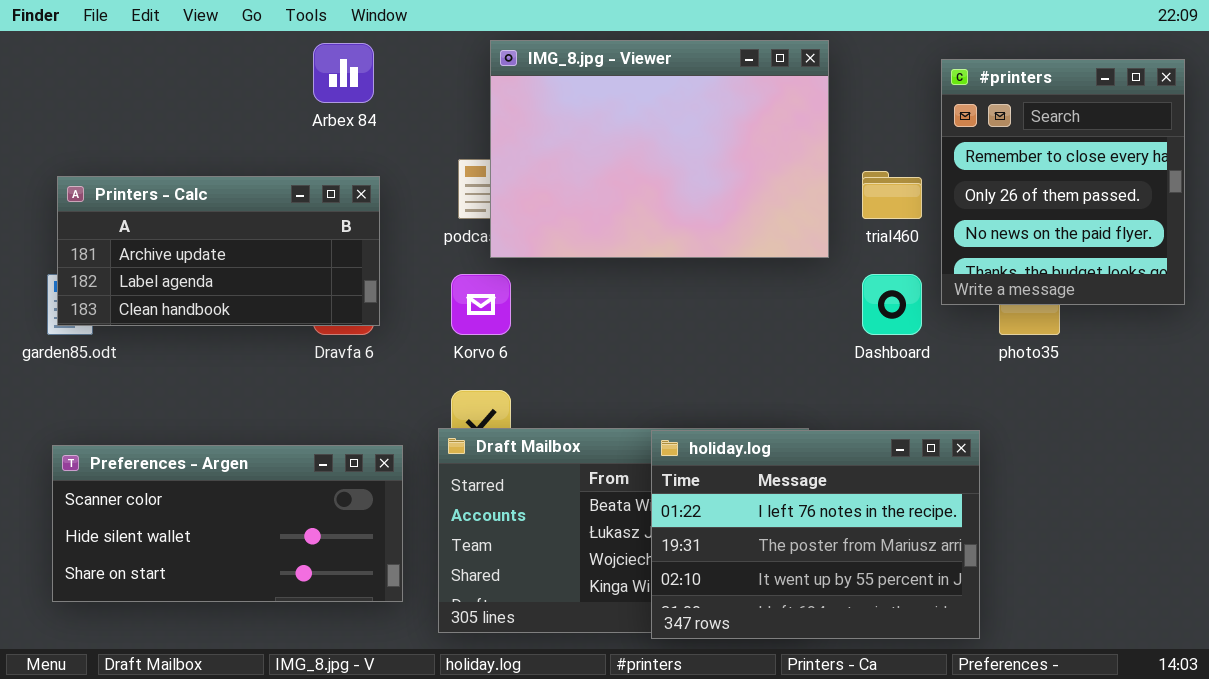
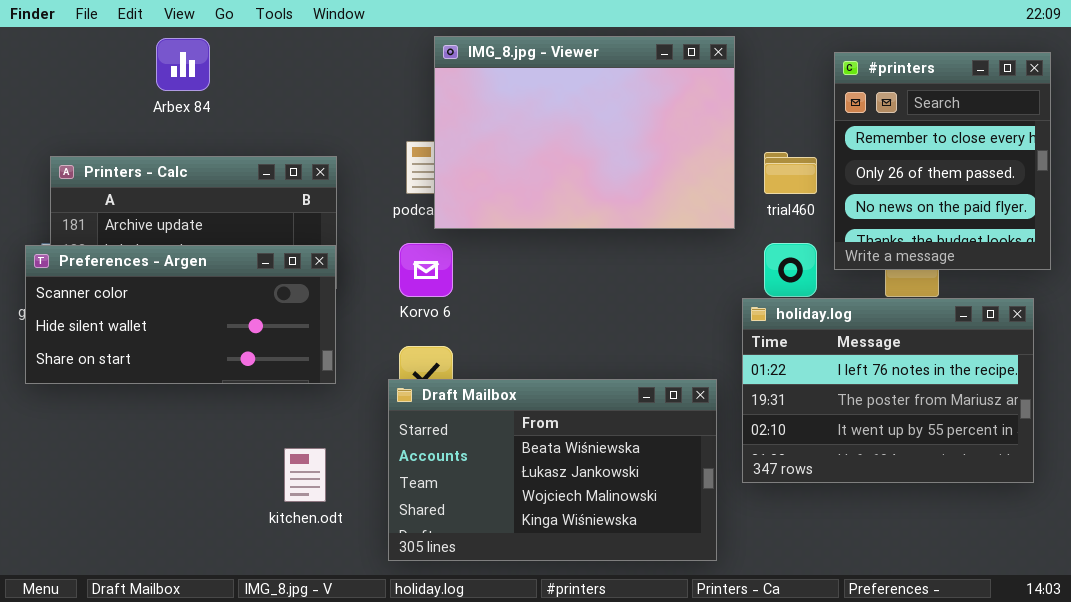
Arbex 84: [313,43,374,103] -> [156,38,210,91], moved
holiday.log: [651,430,980,639] -> [742,298,1034,483], moved
Preferences - Argen: [52,445,403,602] -> [25,245,336,384], moved

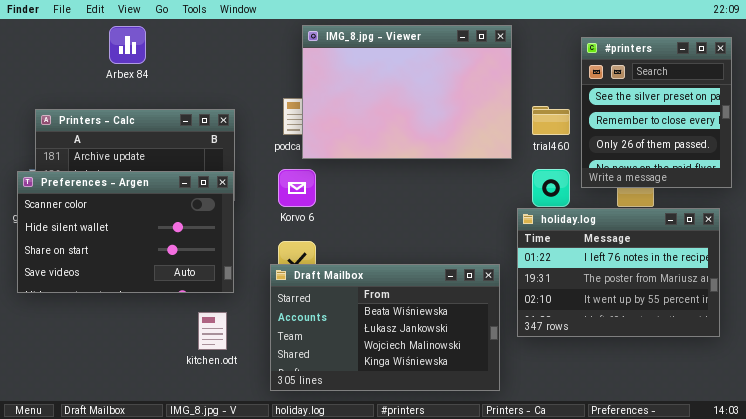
#printers: [834,52,1051,270] -> [581,37,732,188], scrolled up 1 row
Preferences - Argen: [25,245,336,384] -> [17,171,234,293], resized

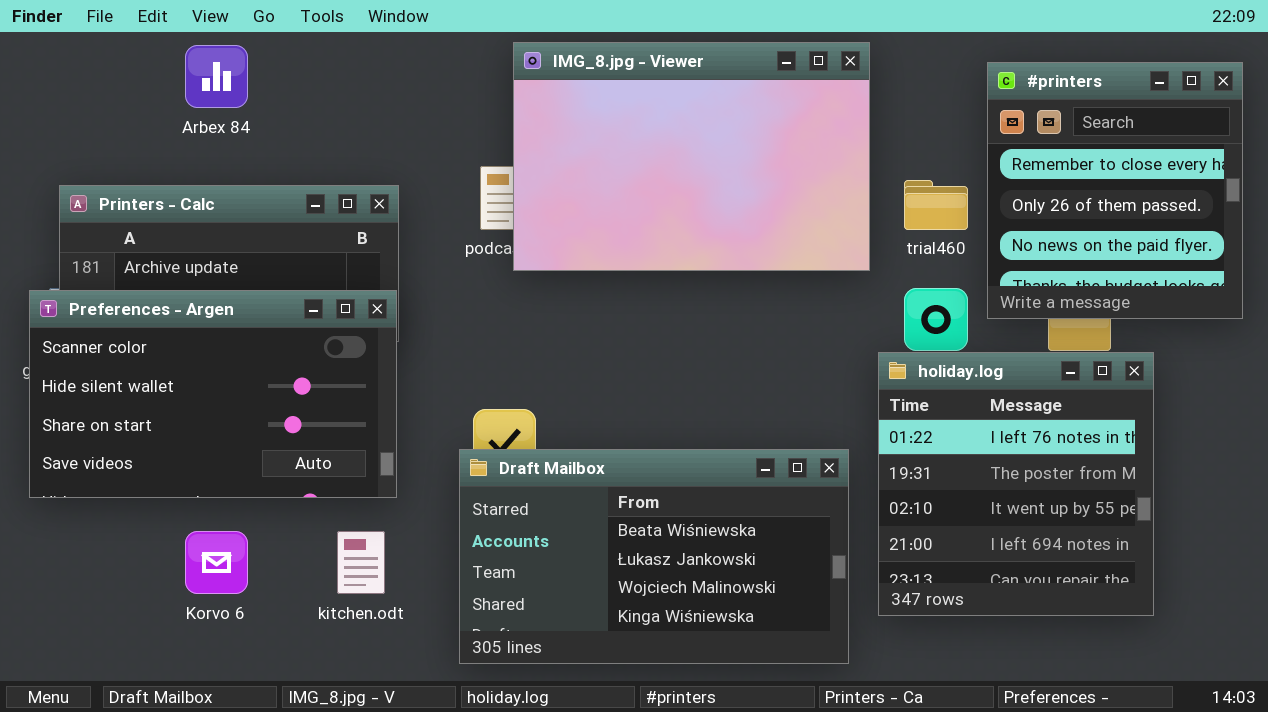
#printers: [581,37,732,188] -> [987,62,1243,319], scrolled down 1 row
Korvo 6: [278,169,316,207] -> [185,531,248,594], moved
holiday.log: [517,208,720,337] -> [878,352,1154,616], resized

